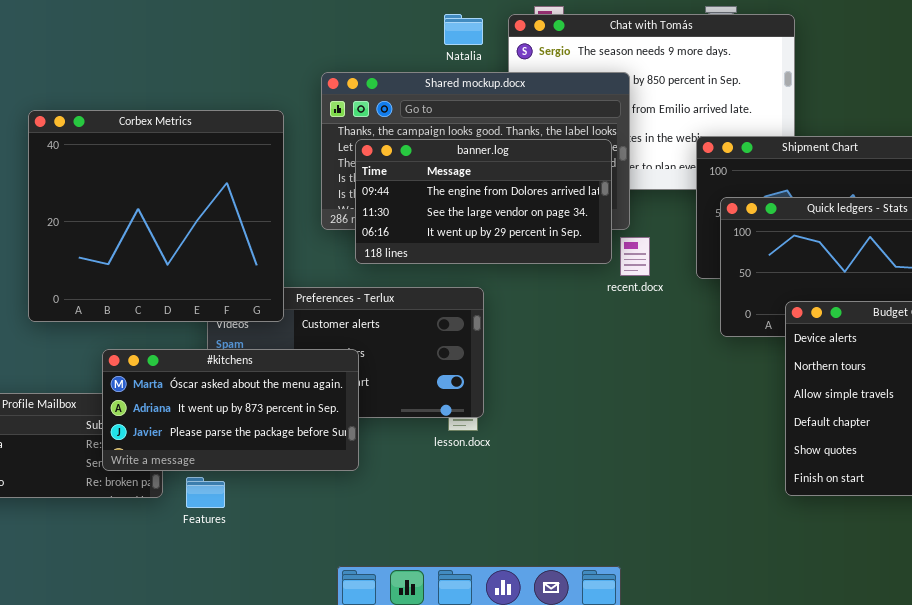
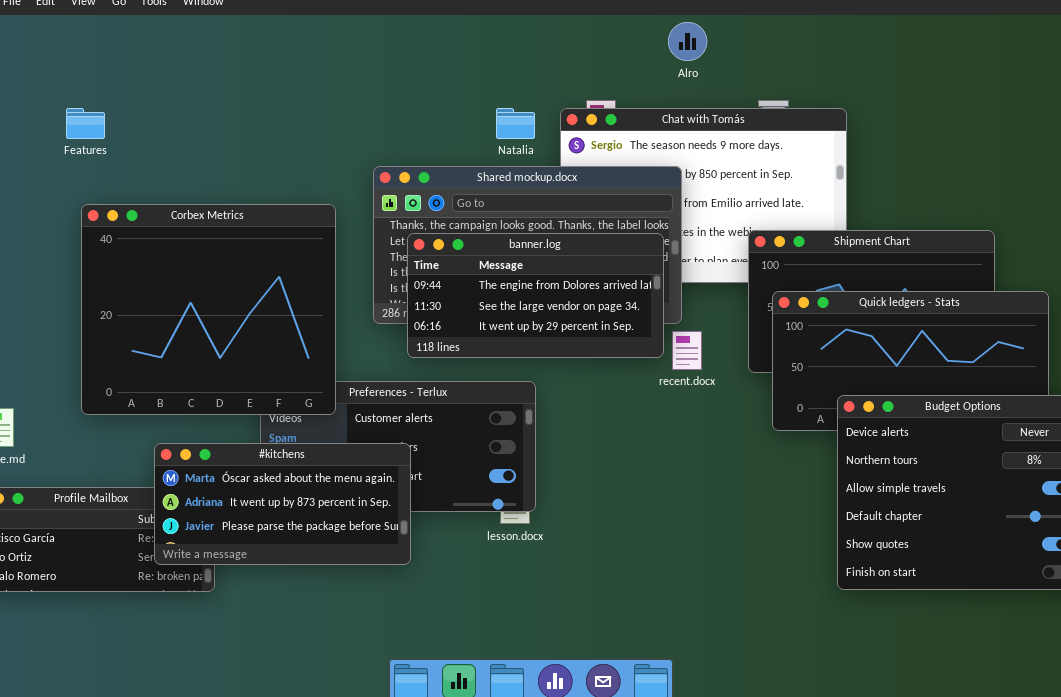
Features: [186,477,225,508] -> [66,108,105,139], moved

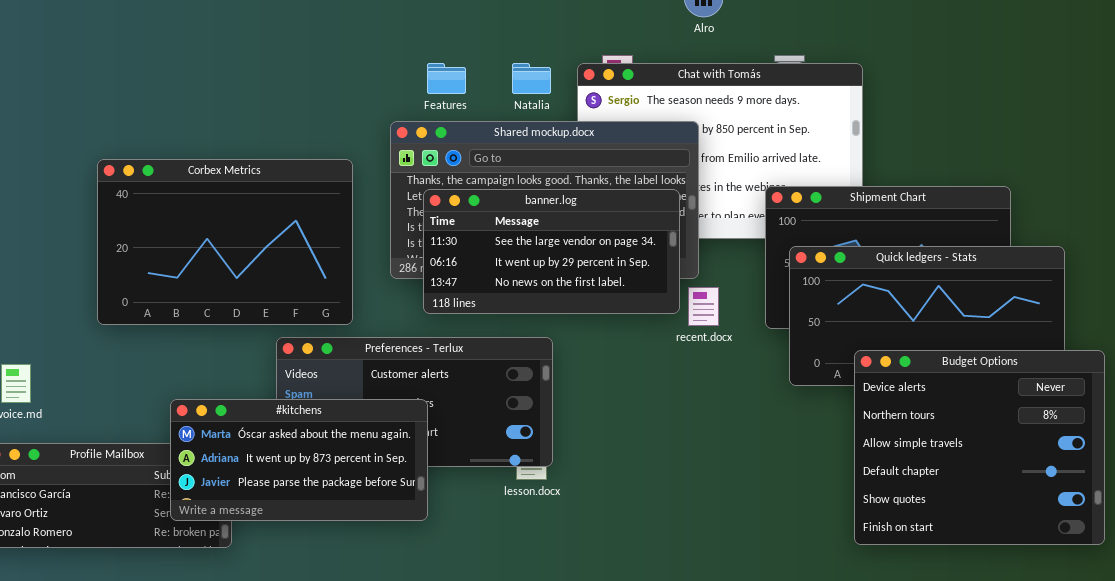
Features: [66,108,105,139] -> [427,63,466,94], moved
Corbex Metrics: [81,204,336,415] -> [97,159,353,325], resized
banner.log: [407,233,664,358] -> [423,189,680,314], scrolled down 1 row

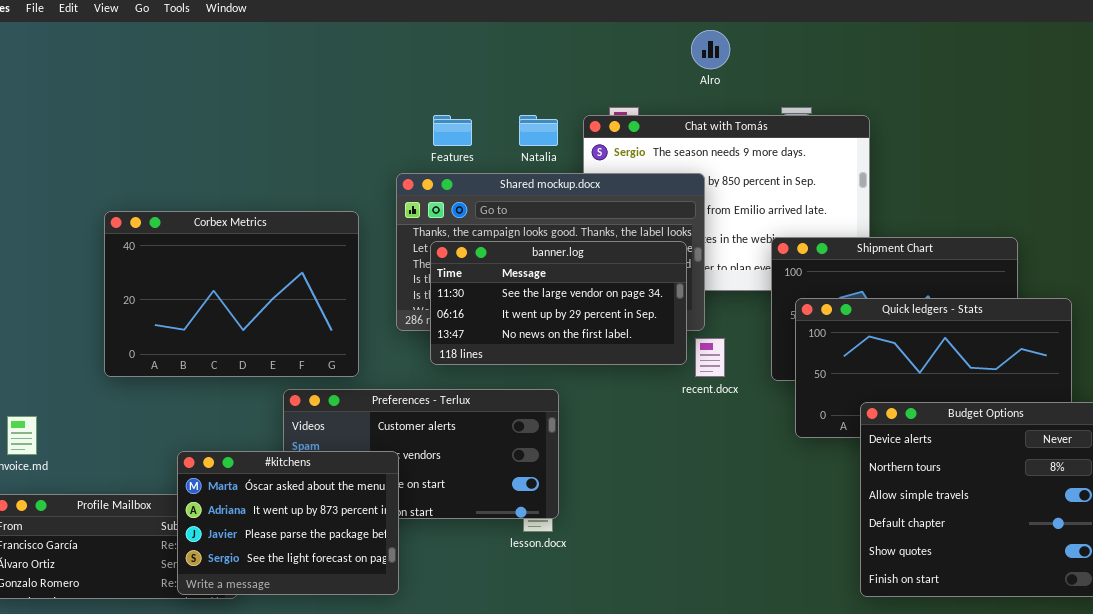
#kitchens: [170,399,428,521] -> [177,451,399,595], resized

